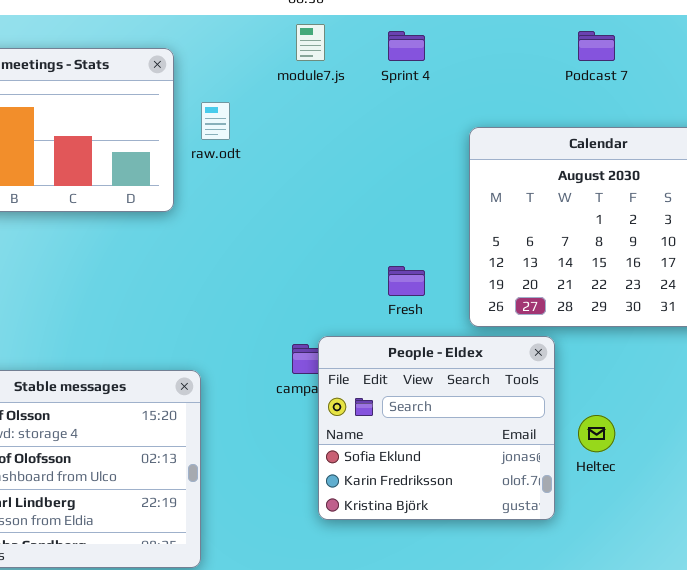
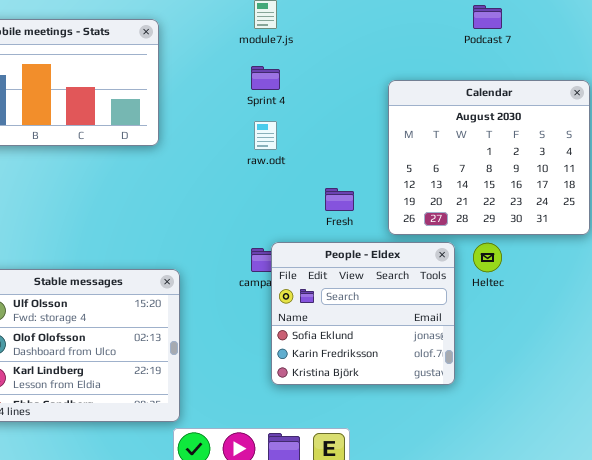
Sprint 4: [388,31,425,61] -> [251,66,280,90], moved
raw.odt: [201,102,230,140] -> [254,121,277,150], moved
Heltec: [578,415,615,452] -> [473,243,502,272], moved

